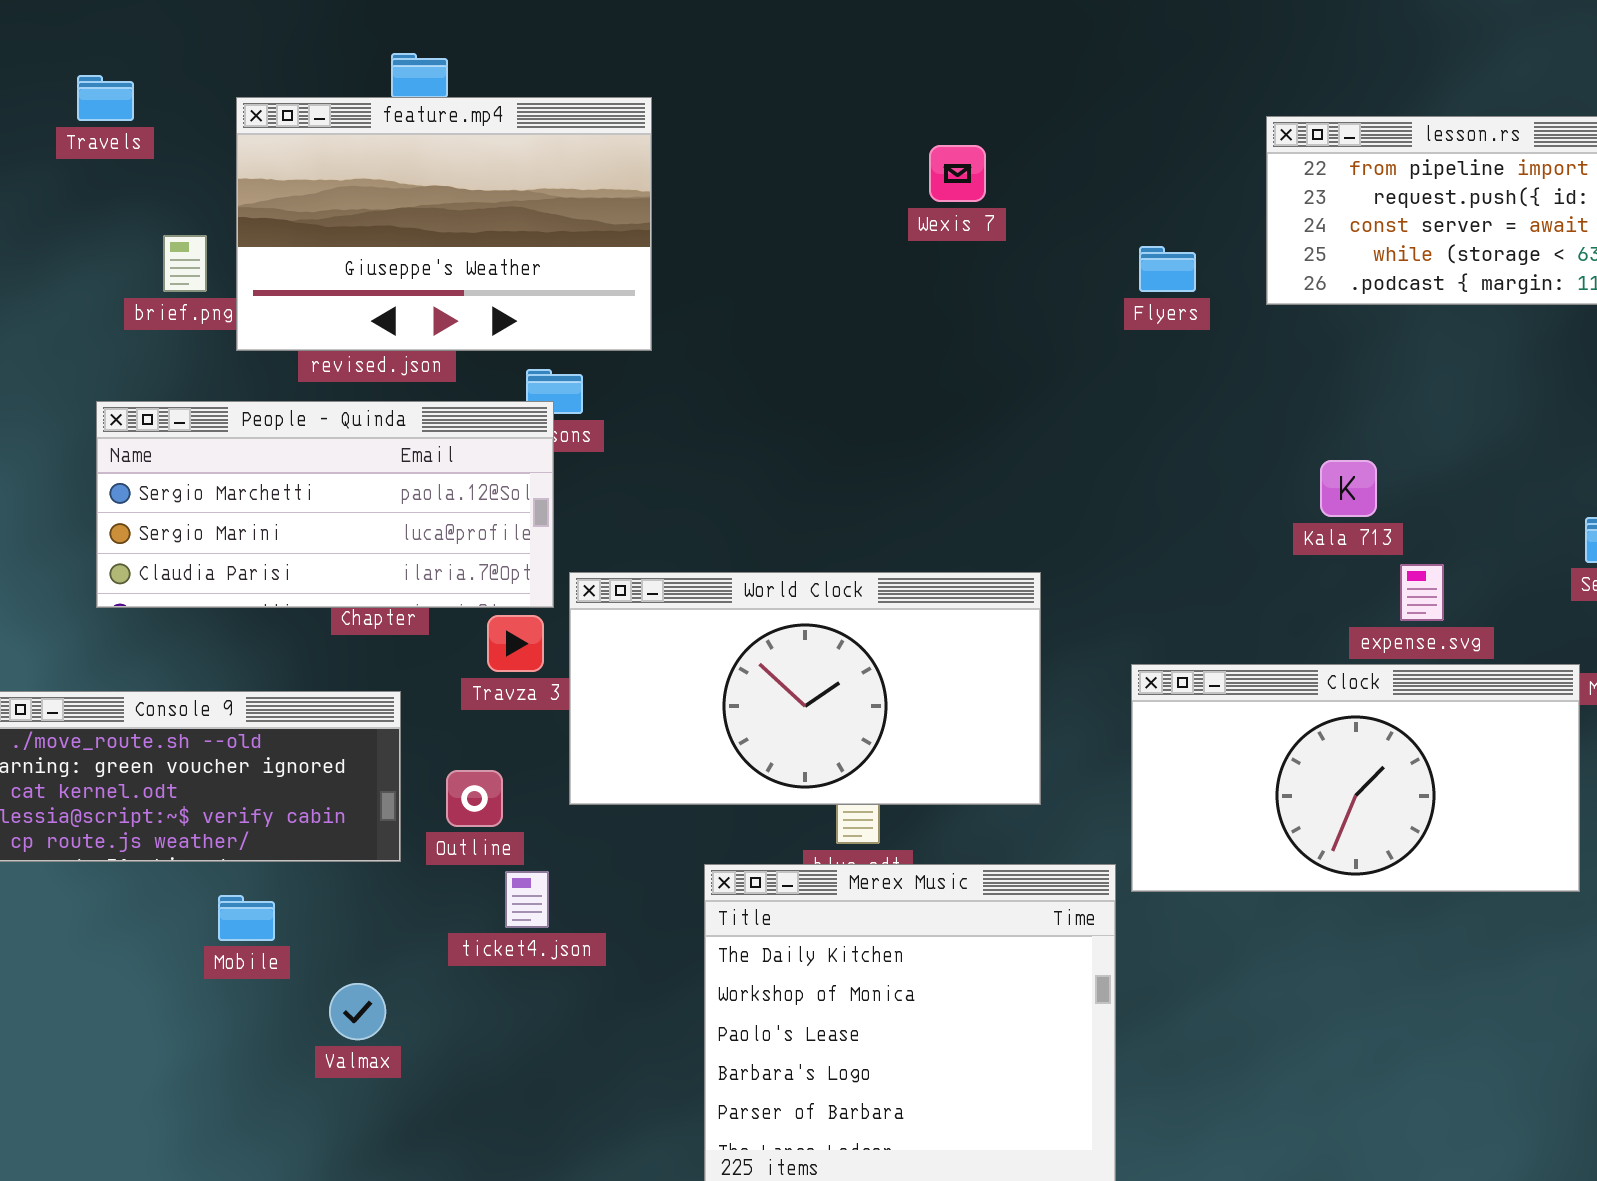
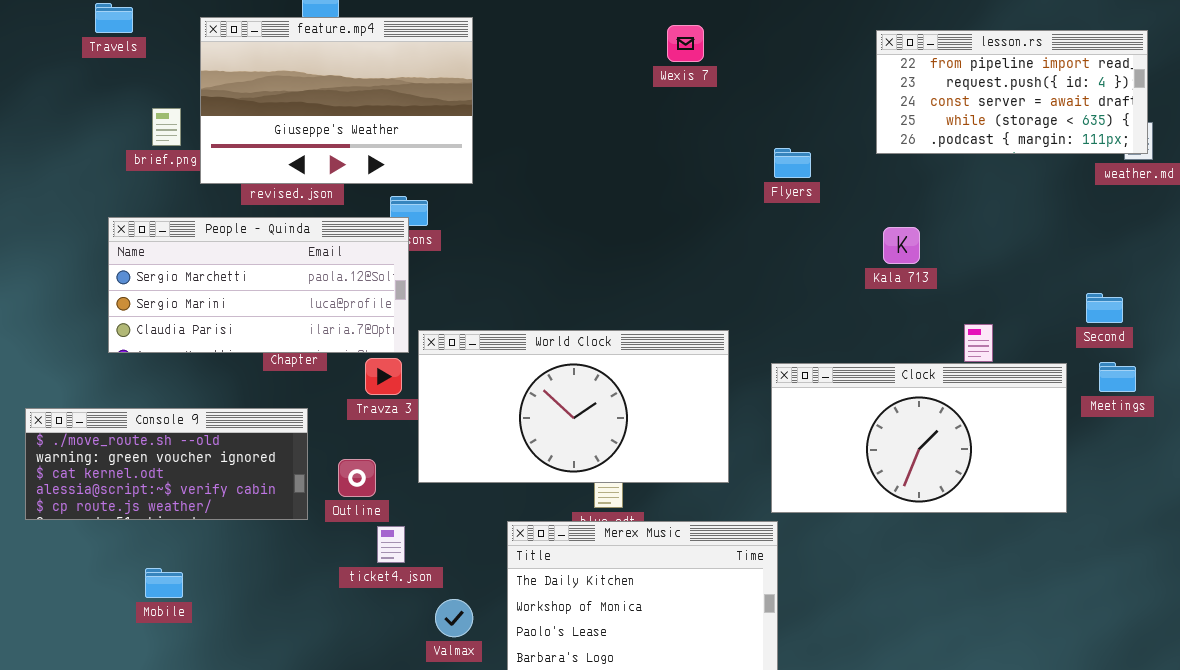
Wexis 7: [929,145,986,202] -> [667,25,704,62], moved
Flyers: [1139,246,1196,292] -> [774,148,811,178], moved
Kala 713: [1320,460,1377,517] -> [883,227,920,264], moved
Clock: [1131,664,1580,892] -> [771,363,1067,513], moved
Mobile: [218,895,275,941] -> [145,568,183,598], moved
Valmax: [329,983,386,1040] -> [435,599,473,637], moved

